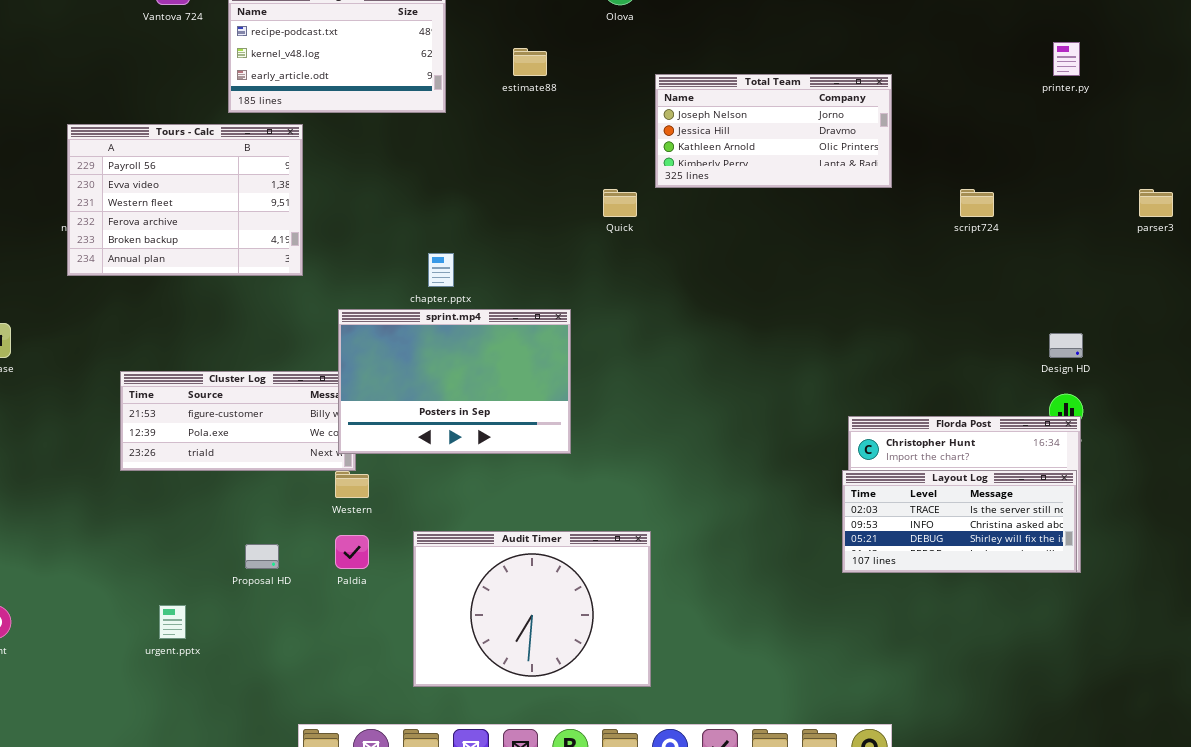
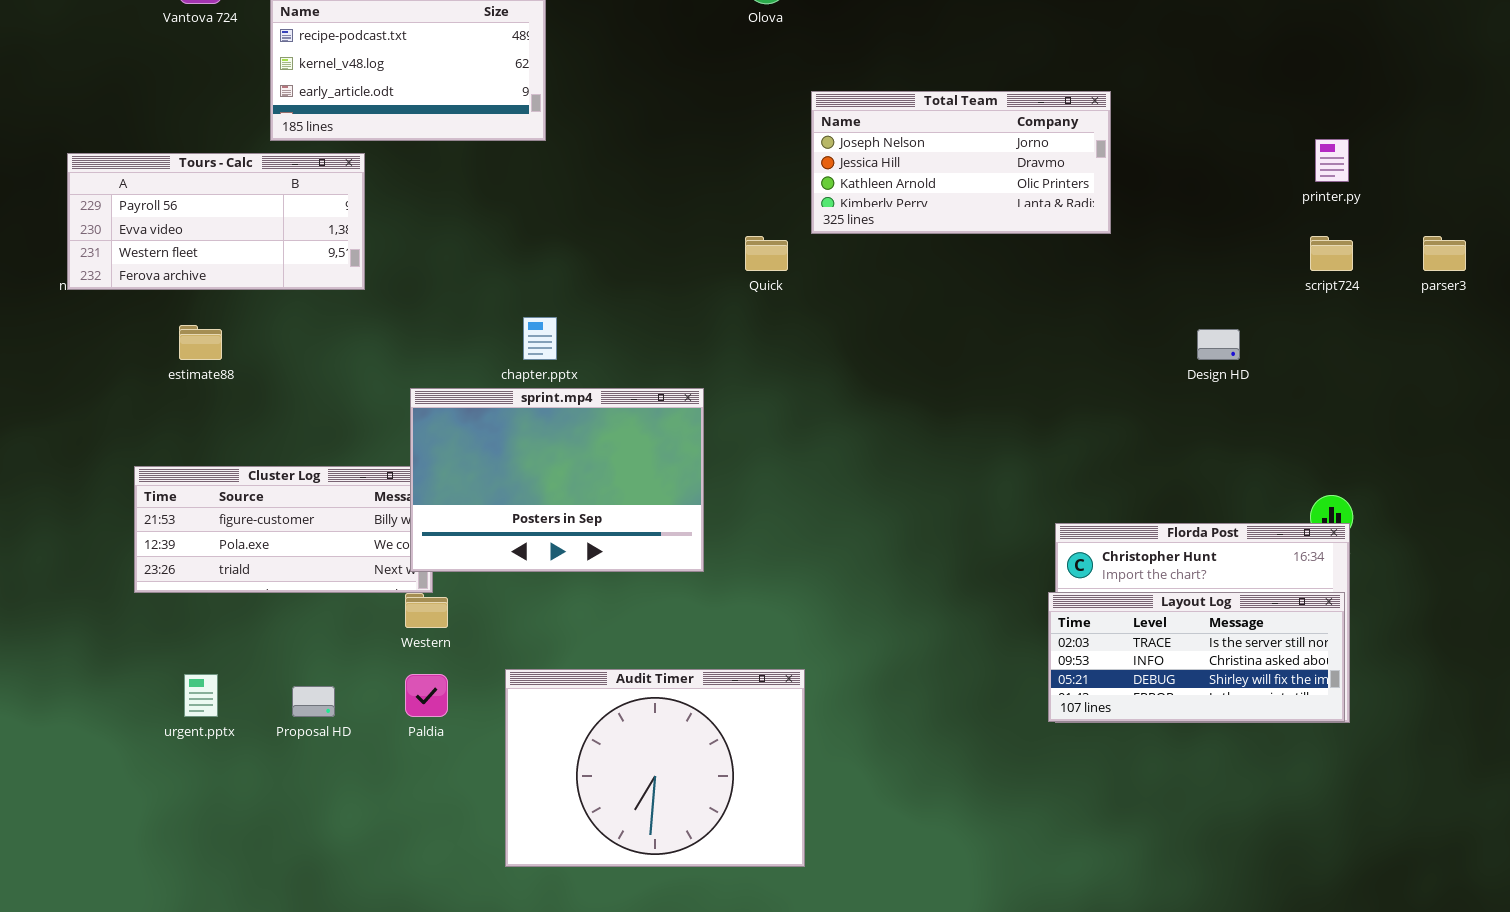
printer.py: [1053,42,1080,76] -> [1315,139,1349,182], moved
estimate88: [513,48,547,76] -> [179,325,222,360], moved
Tours - Calc: [67,124,303,276] -> [67,153,365,290], resized
script724: [960,189,994,217] -> [1310,236,1353,271], moved
Design HD: [1049,333,1083,358] -> [1197,329,1240,360], moved
urgent.pptx: [159,605,186,639] -> [184,674,218,717], moved

